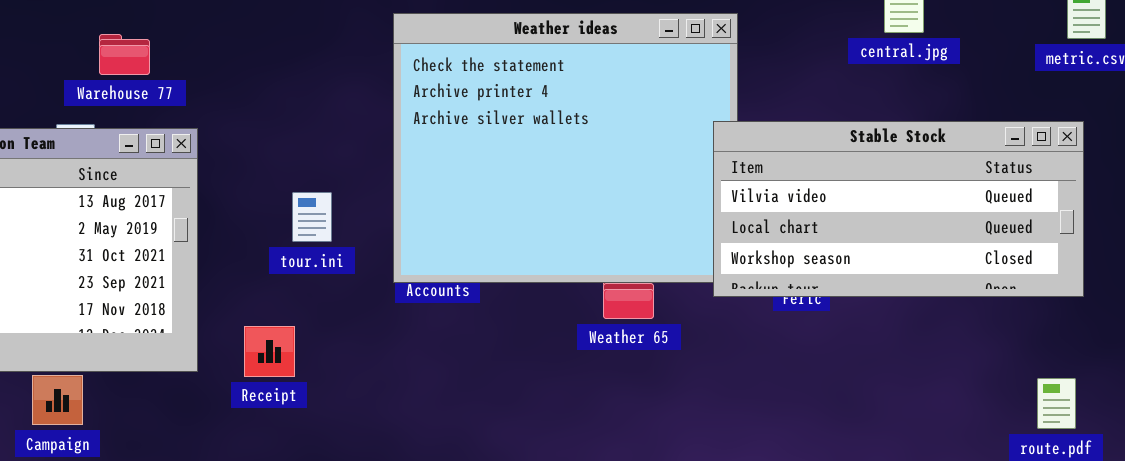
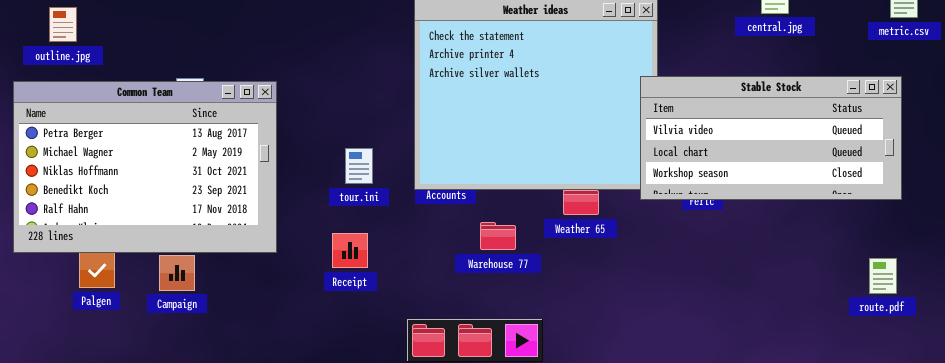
Warehouse 77: [99,34,150,75] -> [480,222,516,250], moved
tour.ini: [292,192,332,242] -> [345,148,373,184], moved
Receipt: [244,326,295,377] -> [332,233,368,268], moved

